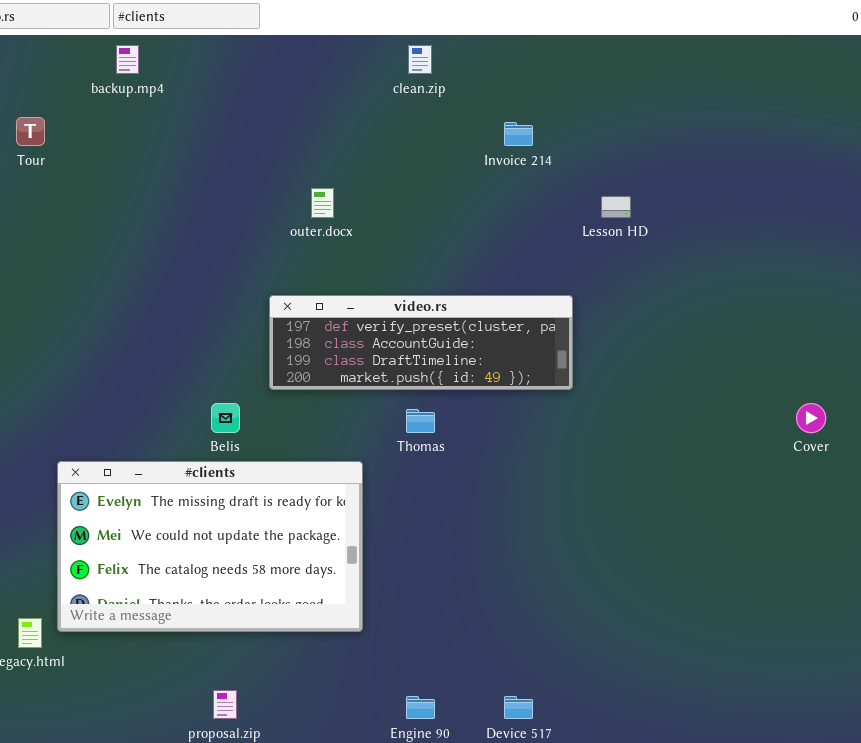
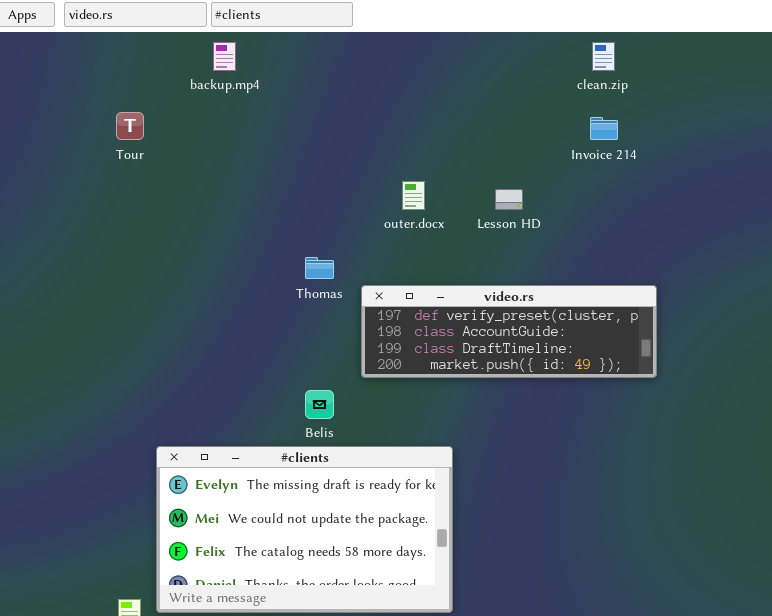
clean.zip: [408,45,432,74] -> [592,42,615,71], moved
Lesson HD: [601,196,631,218] -> [495,189,523,210], moved
Thomas: [406,409,435,433] -> [305,257,334,279], moved

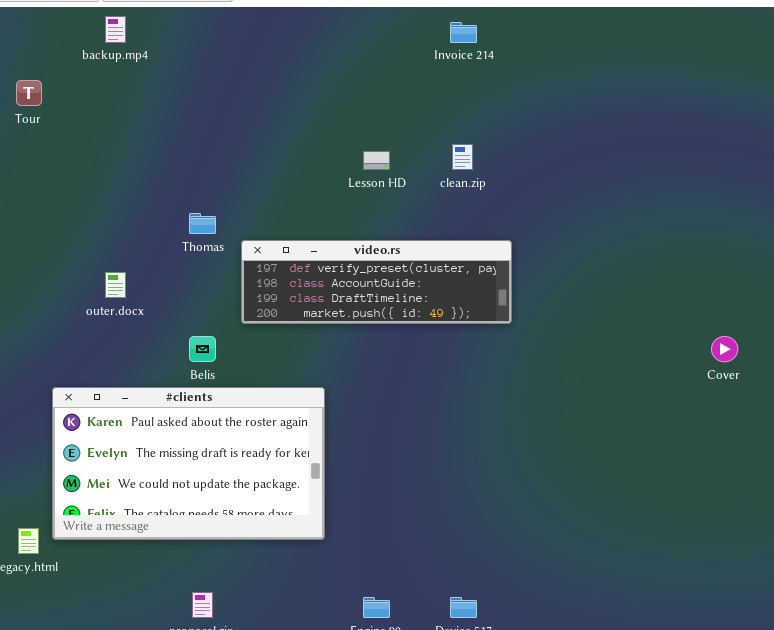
clean.zip: [592,42,615,71] -> [452,144,473,170], moved
Invoice 214: [590,117,618,140] -> [450,22,477,43], moved
outer.docx: [402,181,425,210] -> [105,272,126,298], moved
#clients: [156,446,453,613] -> [52,387,325,540], scrolled up 1 row

